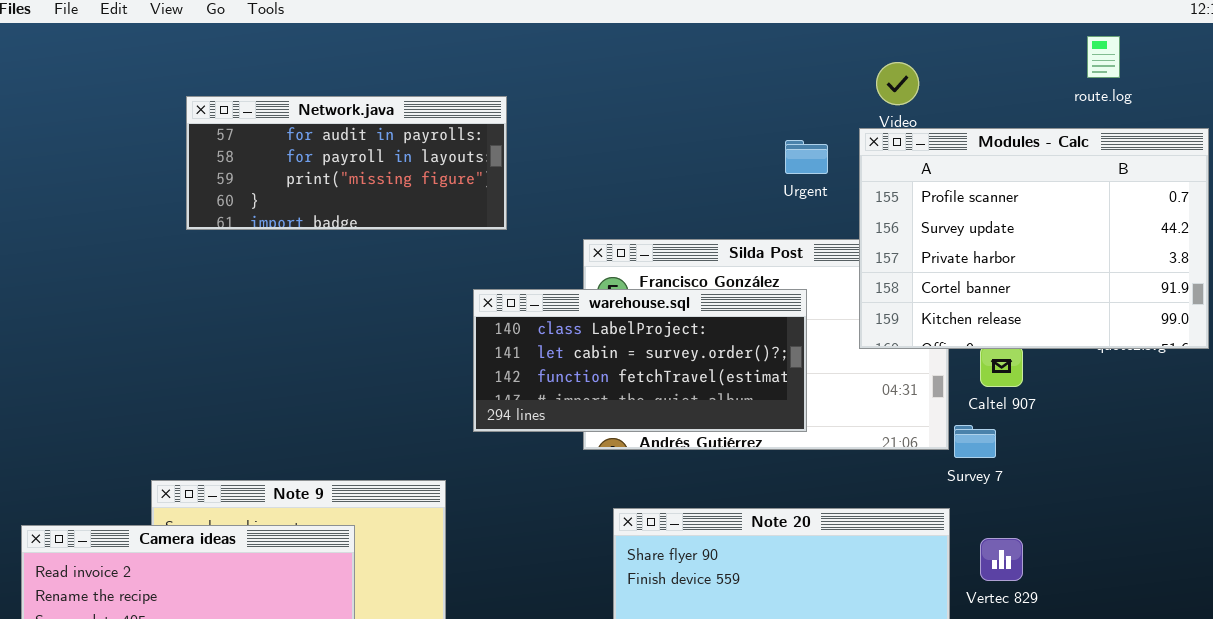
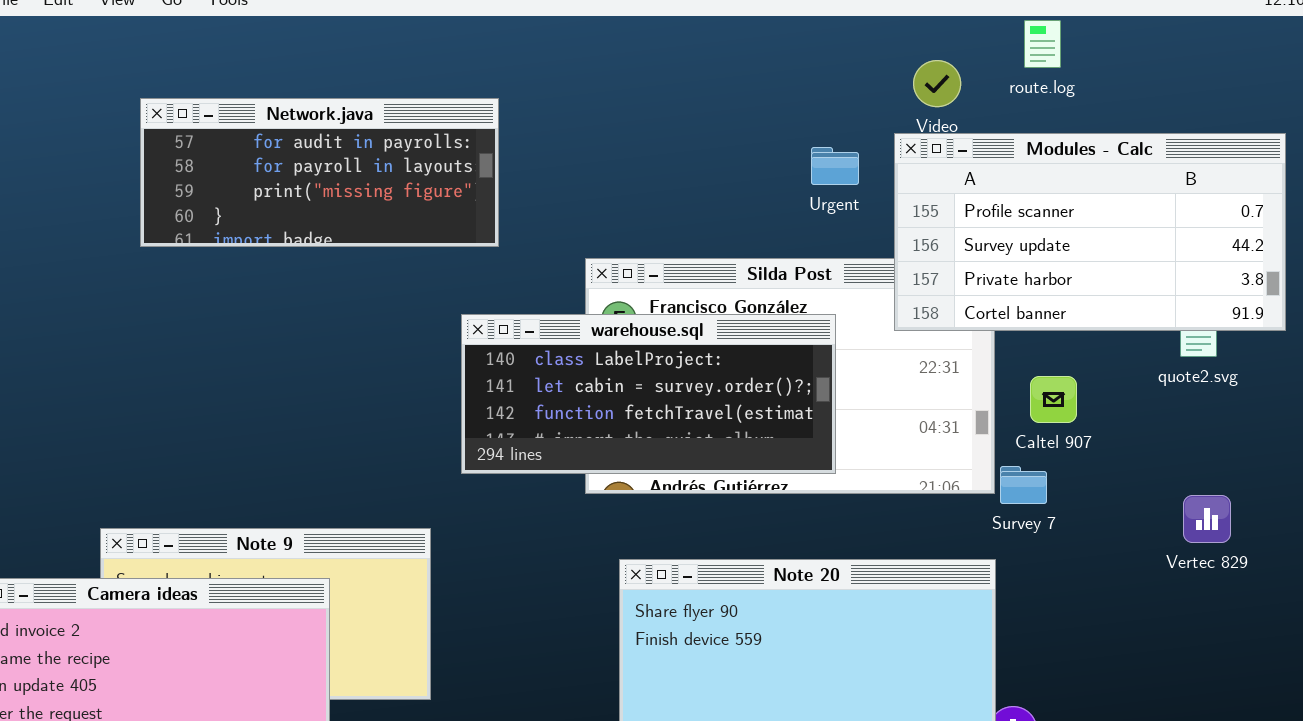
route.log: [1087,36,1120,78] -> [1024,20,1061,68], moved
Modules - Calc: [859,128,1209,349] -> [894,133,1286,331], resized
Vertec 829: [980,538,1023,581] -> [1183,495,1231,543], moved

